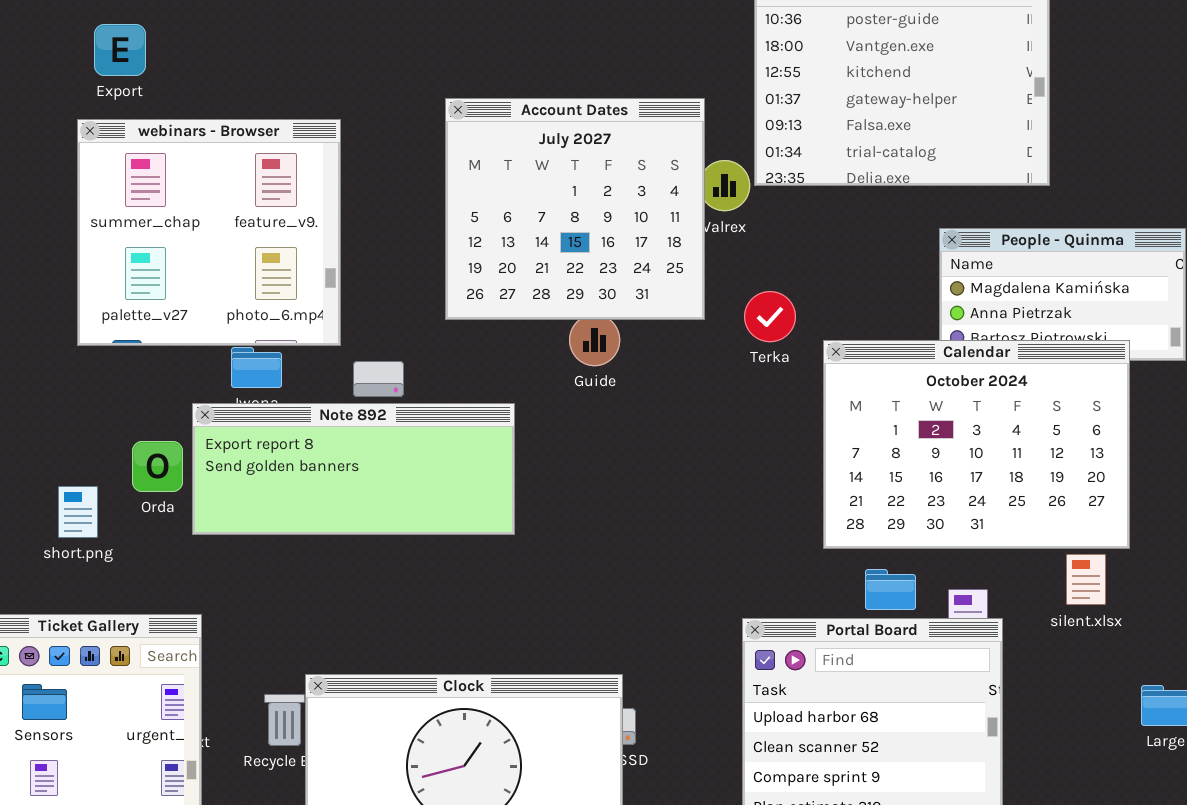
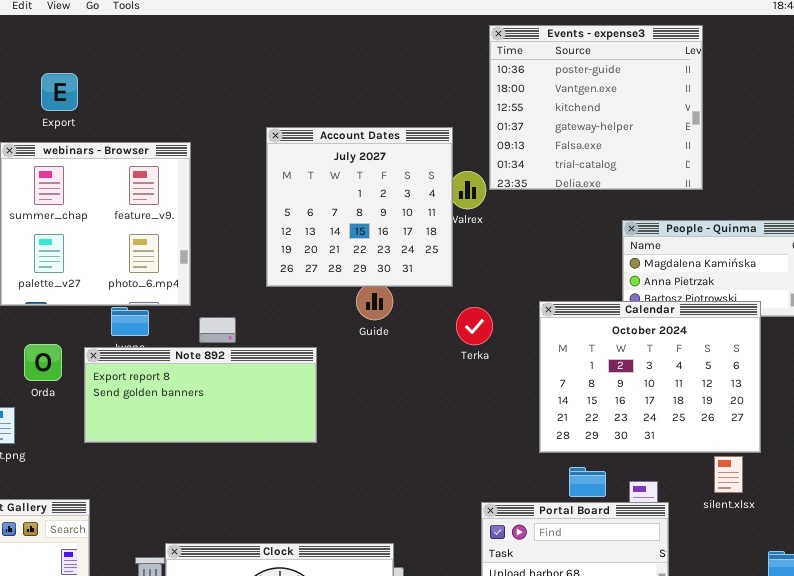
Export: [94,24,146,76] -> [41,73,78,111], moved
Terka: [744,291,796,342] -> [456,307,493,345], moved
Orda: [132,441,183,492] -> [24,344,62,381], moved

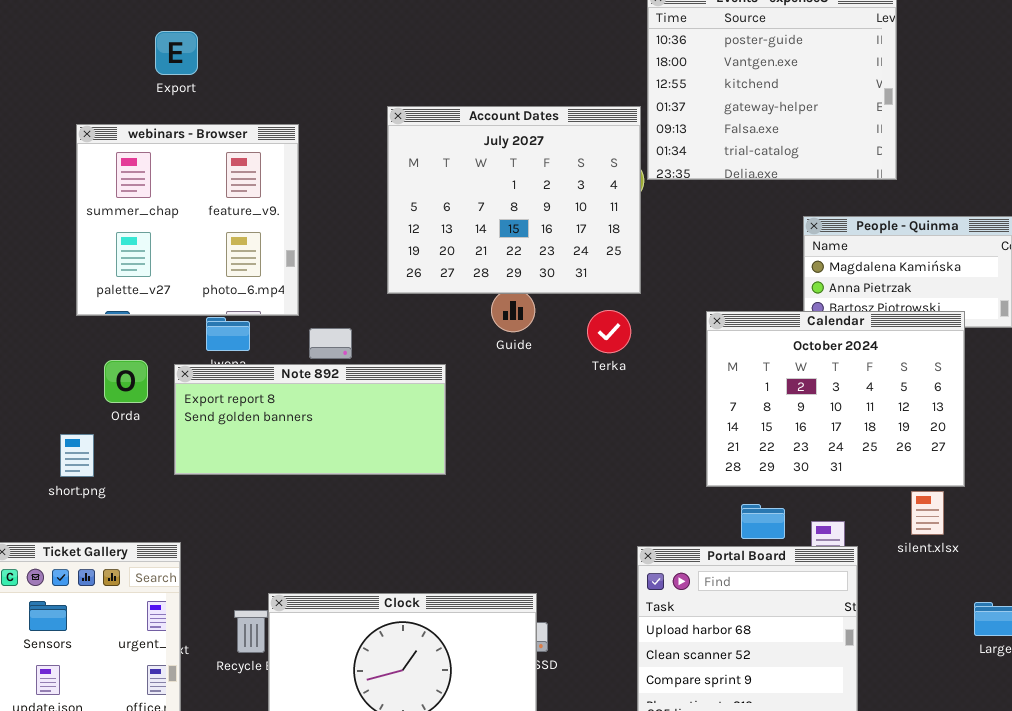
Export: [41,73,78,111] -> [155,31,198,75], moved
Account Dates: [266,127,453,287] -> [387,106,641,294], resized
Terka: [456,307,493,345] -> [587,310,631,353], moved

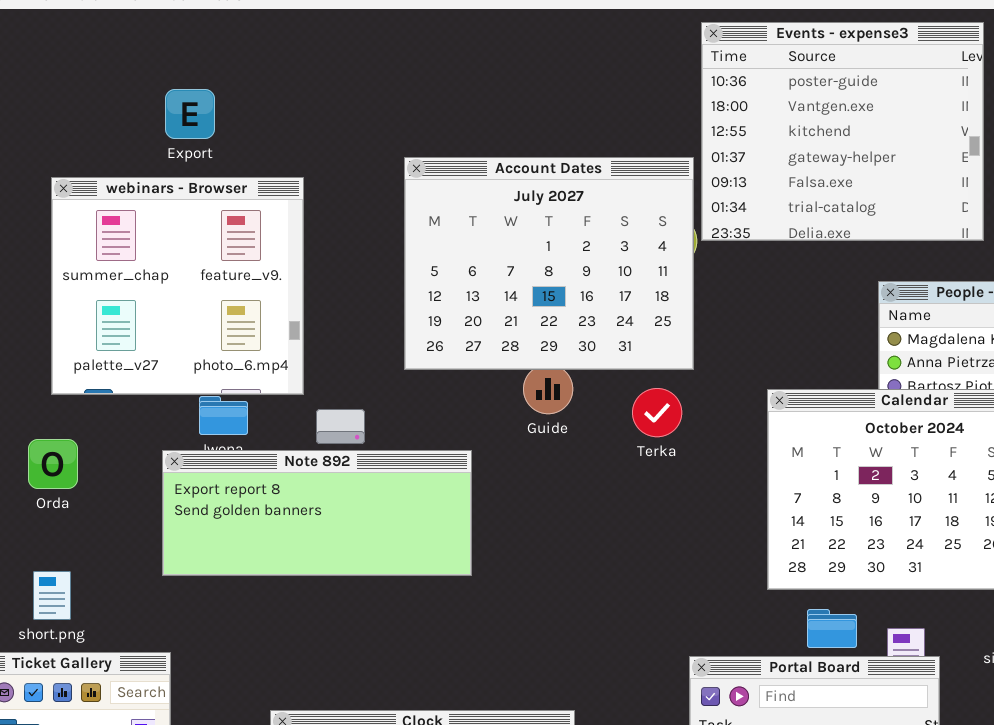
Export: [155,31,198,75] -> [165,89,215,139], moved
Orda: [104,360,148,403] -> [28,439,78,489], moved
short.png: [60,434,94,477] -> [33,571,71,620], moved

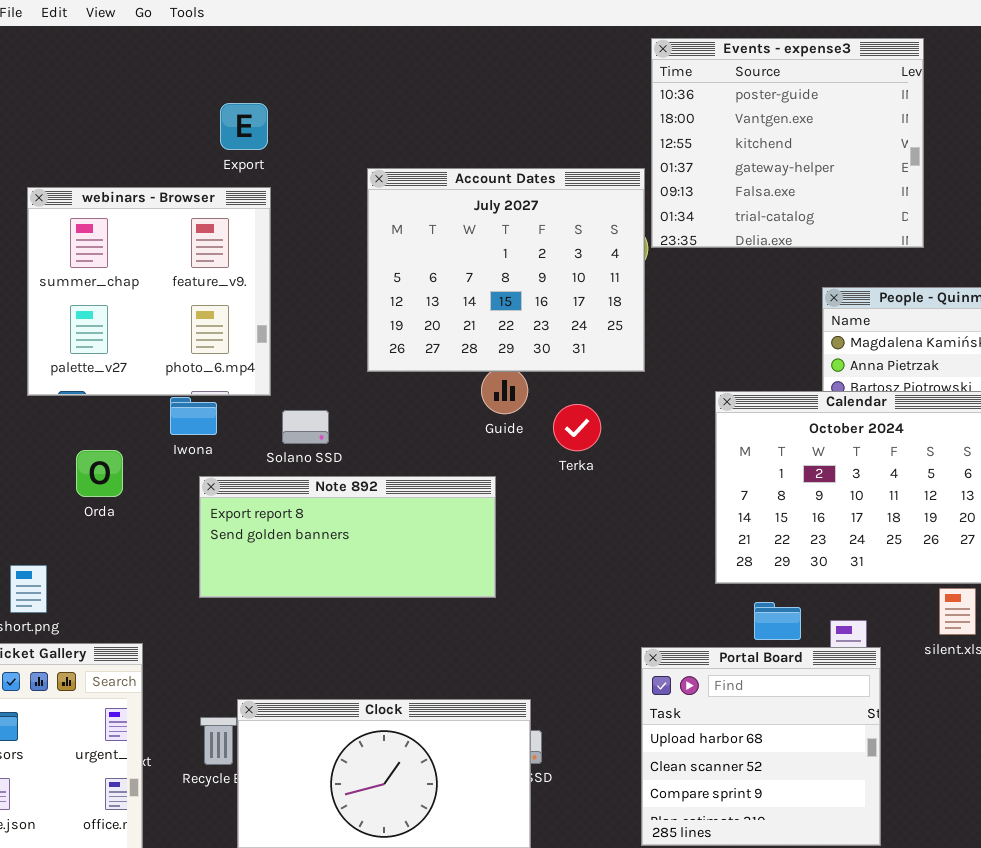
Export: [165,89,215,139] -> [220,103,268,150], moved
Terka: [632,388,682,437] -> [553,404,601,451], moved
Orda: [28,439,78,489] -> [76,450,123,497], moved
Note 892: [162,450,472,576] -> [199,476,496,598], moved

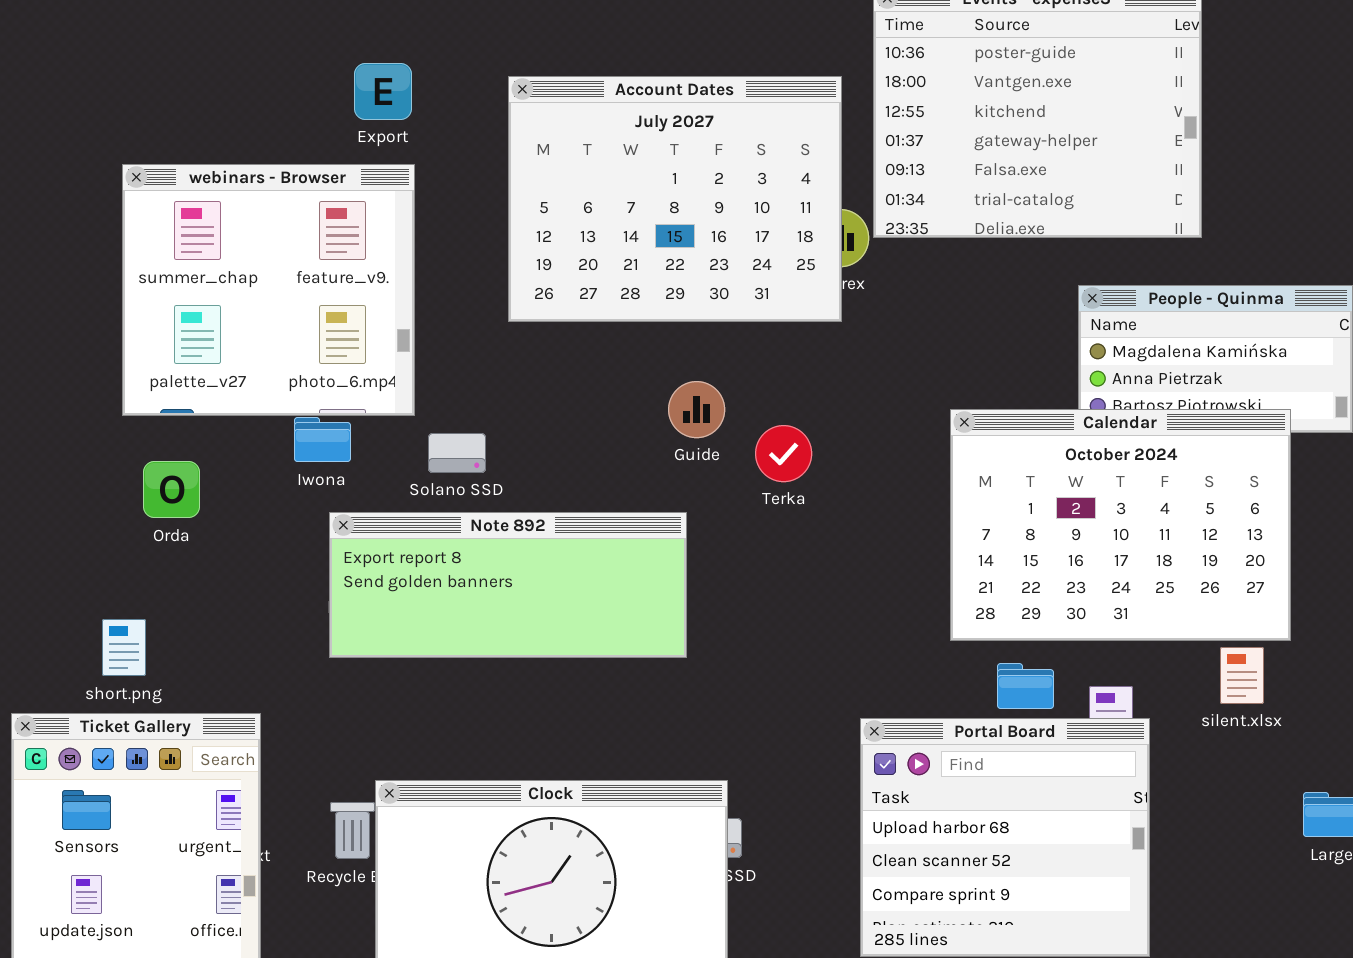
Account Dates: [367,168,645,372] -> [508,76,842,322], moved
Orda: [76,450,123,497] -> [143,461,200,518], moved

